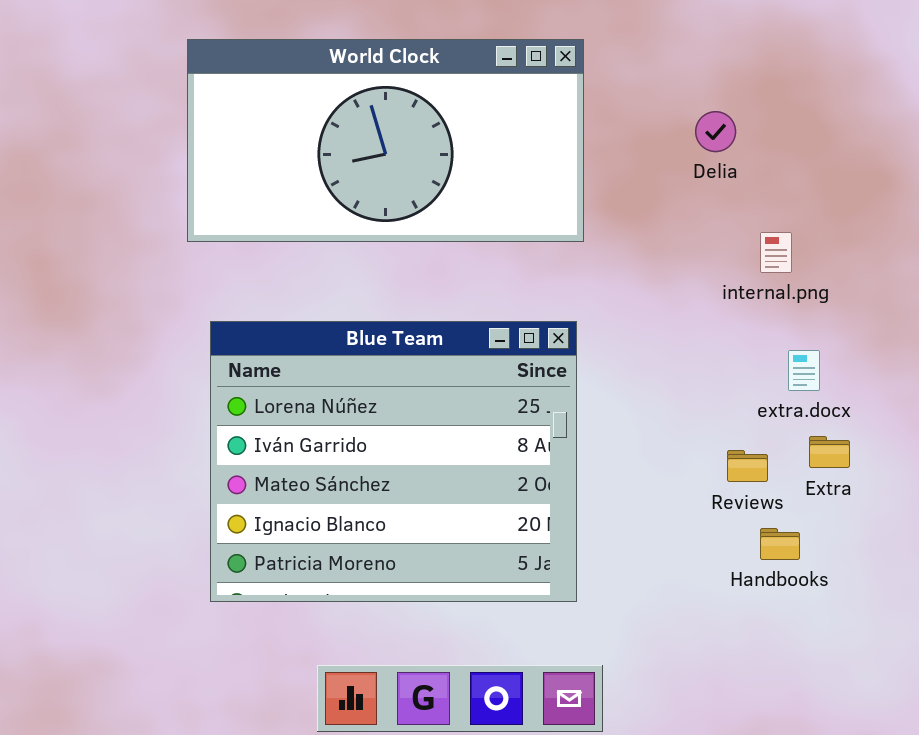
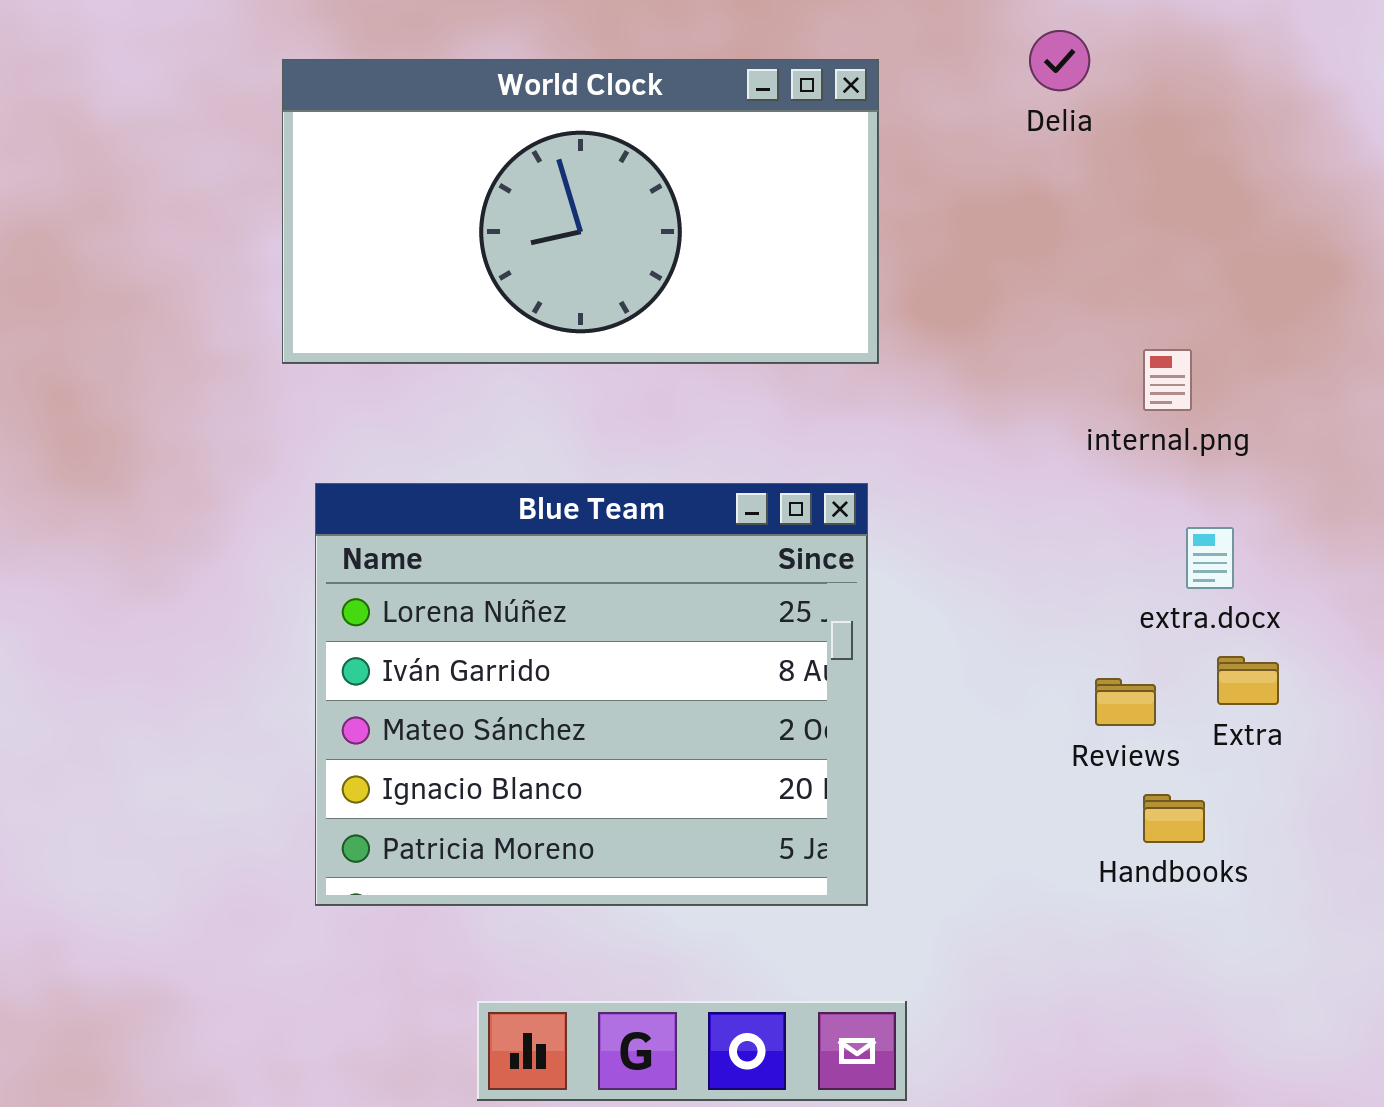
Delia: [695,111,736,152] -> [1029,30,1090,91], moved

